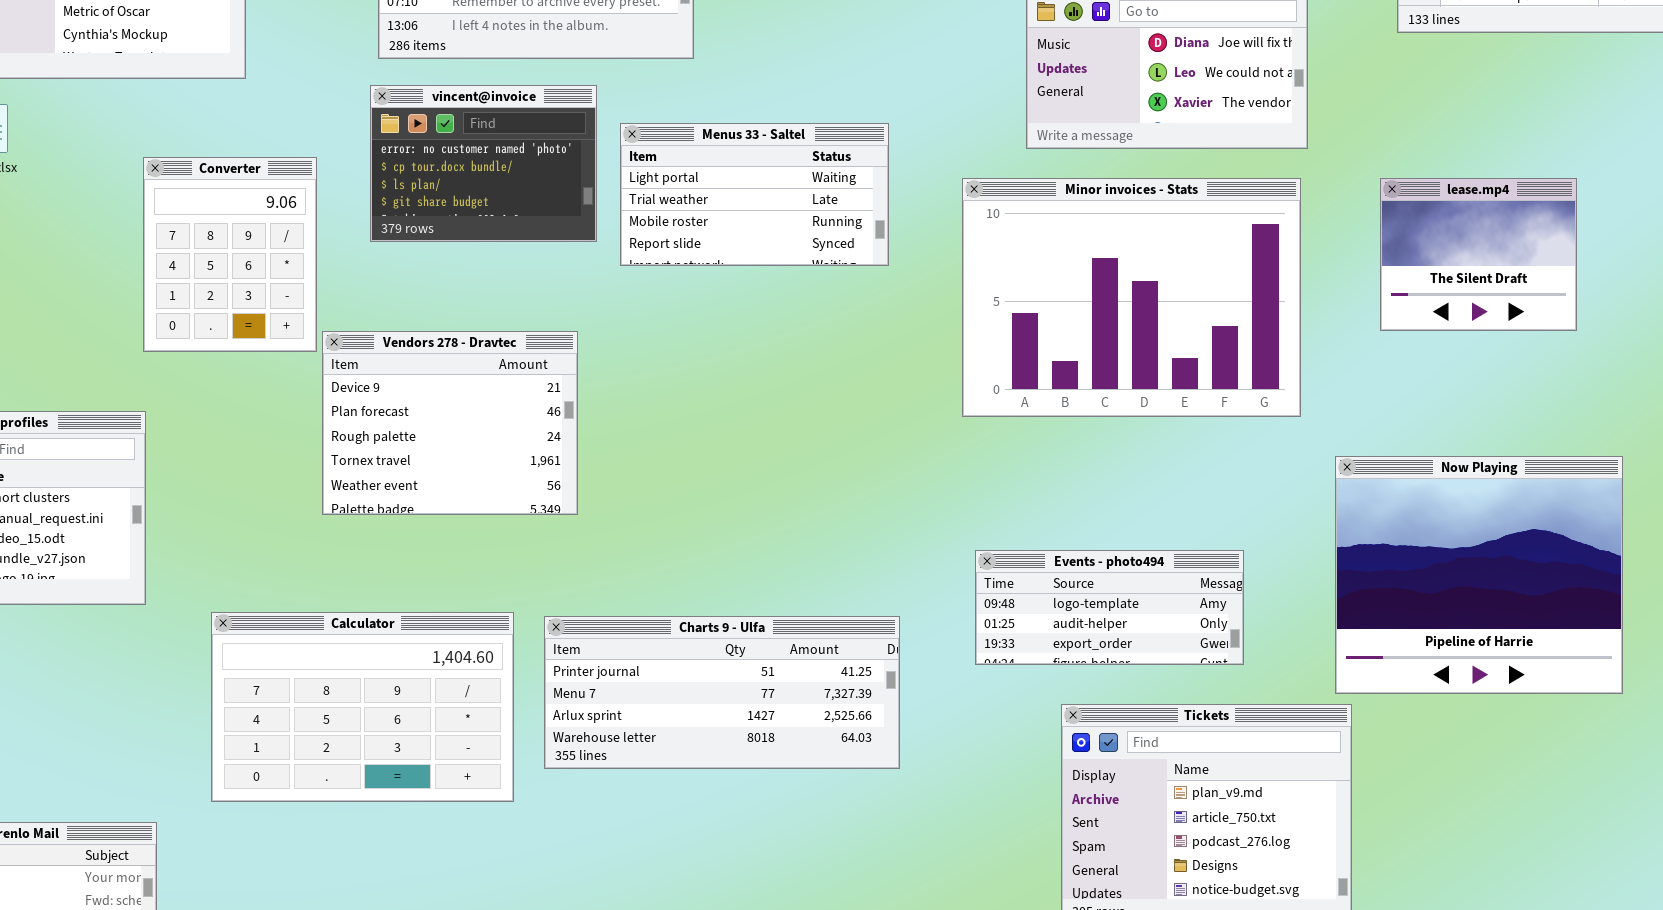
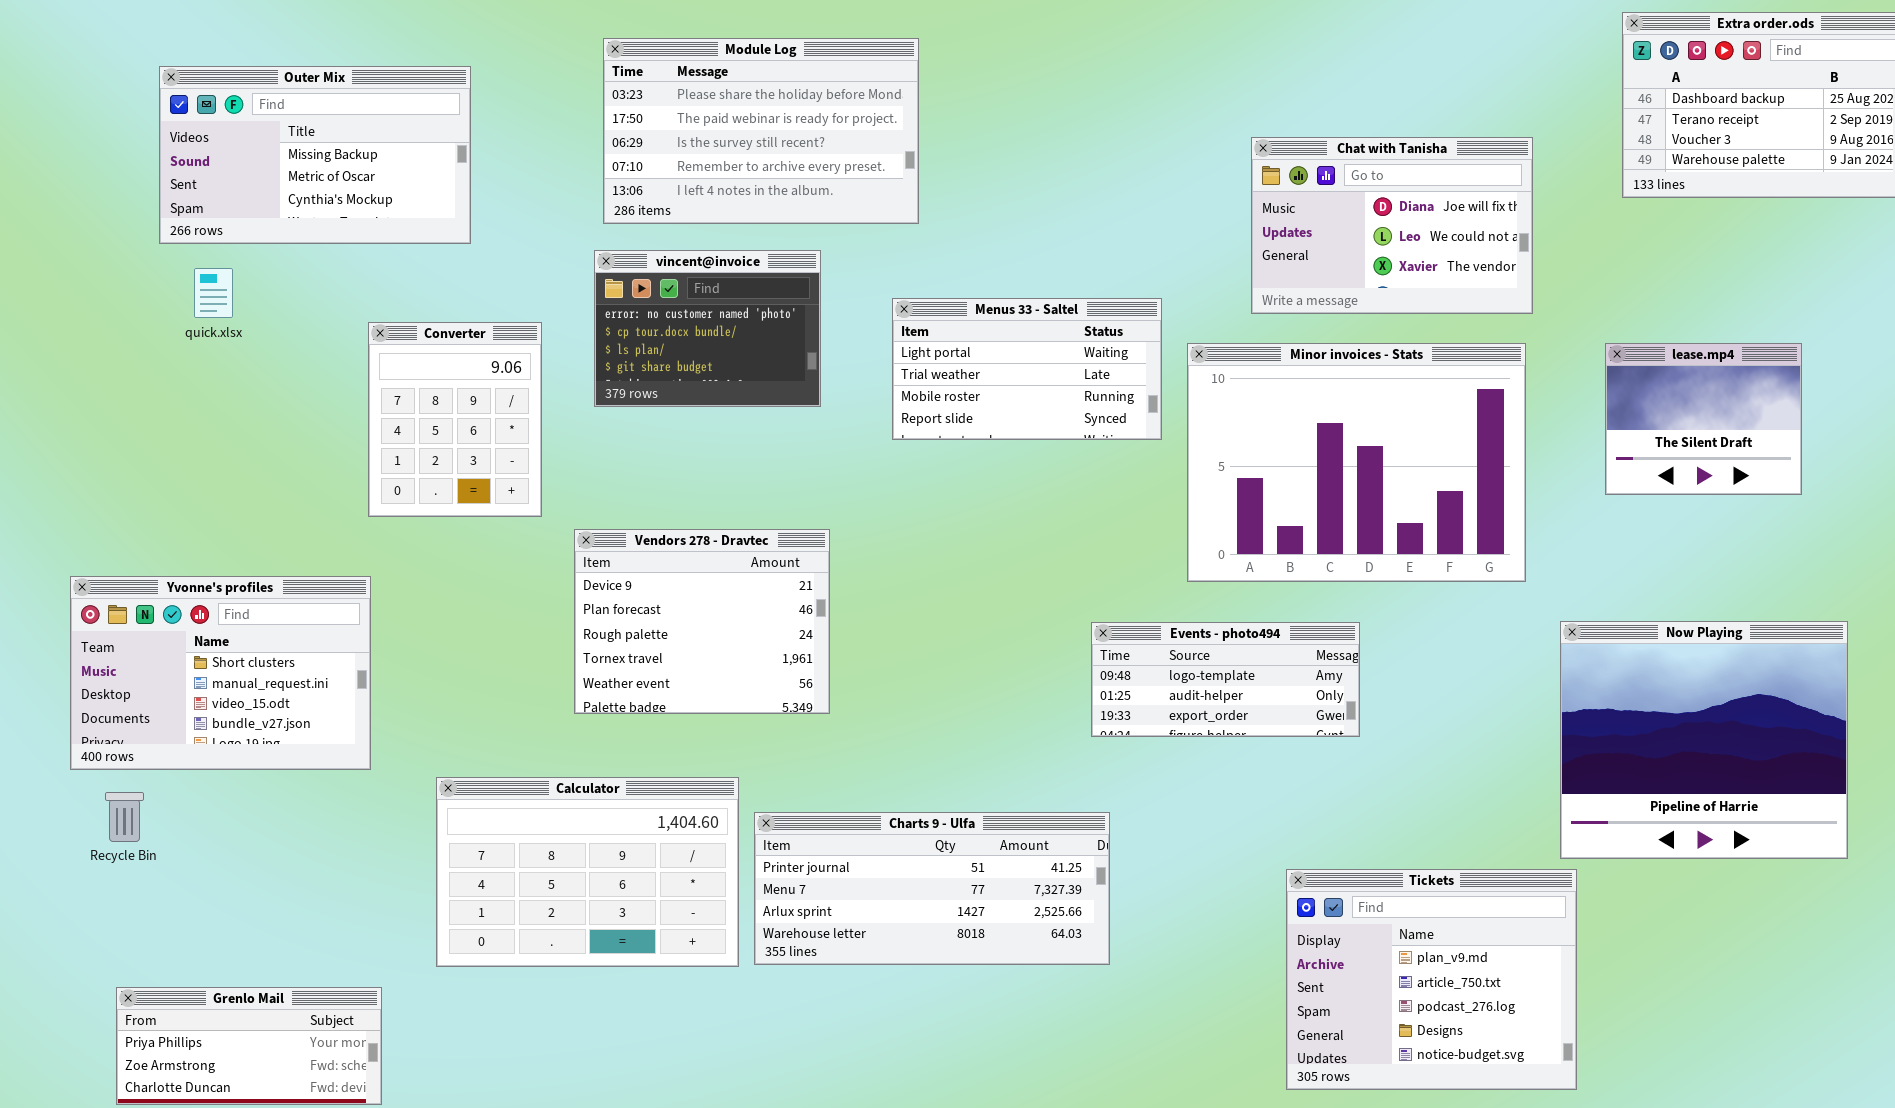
Menus 33 - Saltel: [620,123,889,266] -> [892,298,1162,440], moved
Vendors 278 - Dravtec: [322,331,578,515] -> [574,529,830,714], moved
Events - photo494: [975,550,1244,665] -> [1091,622,1360,737], moved
Charts 9 - Ulfa: [544,616,900,769] -> [754,812,1110,965], moved

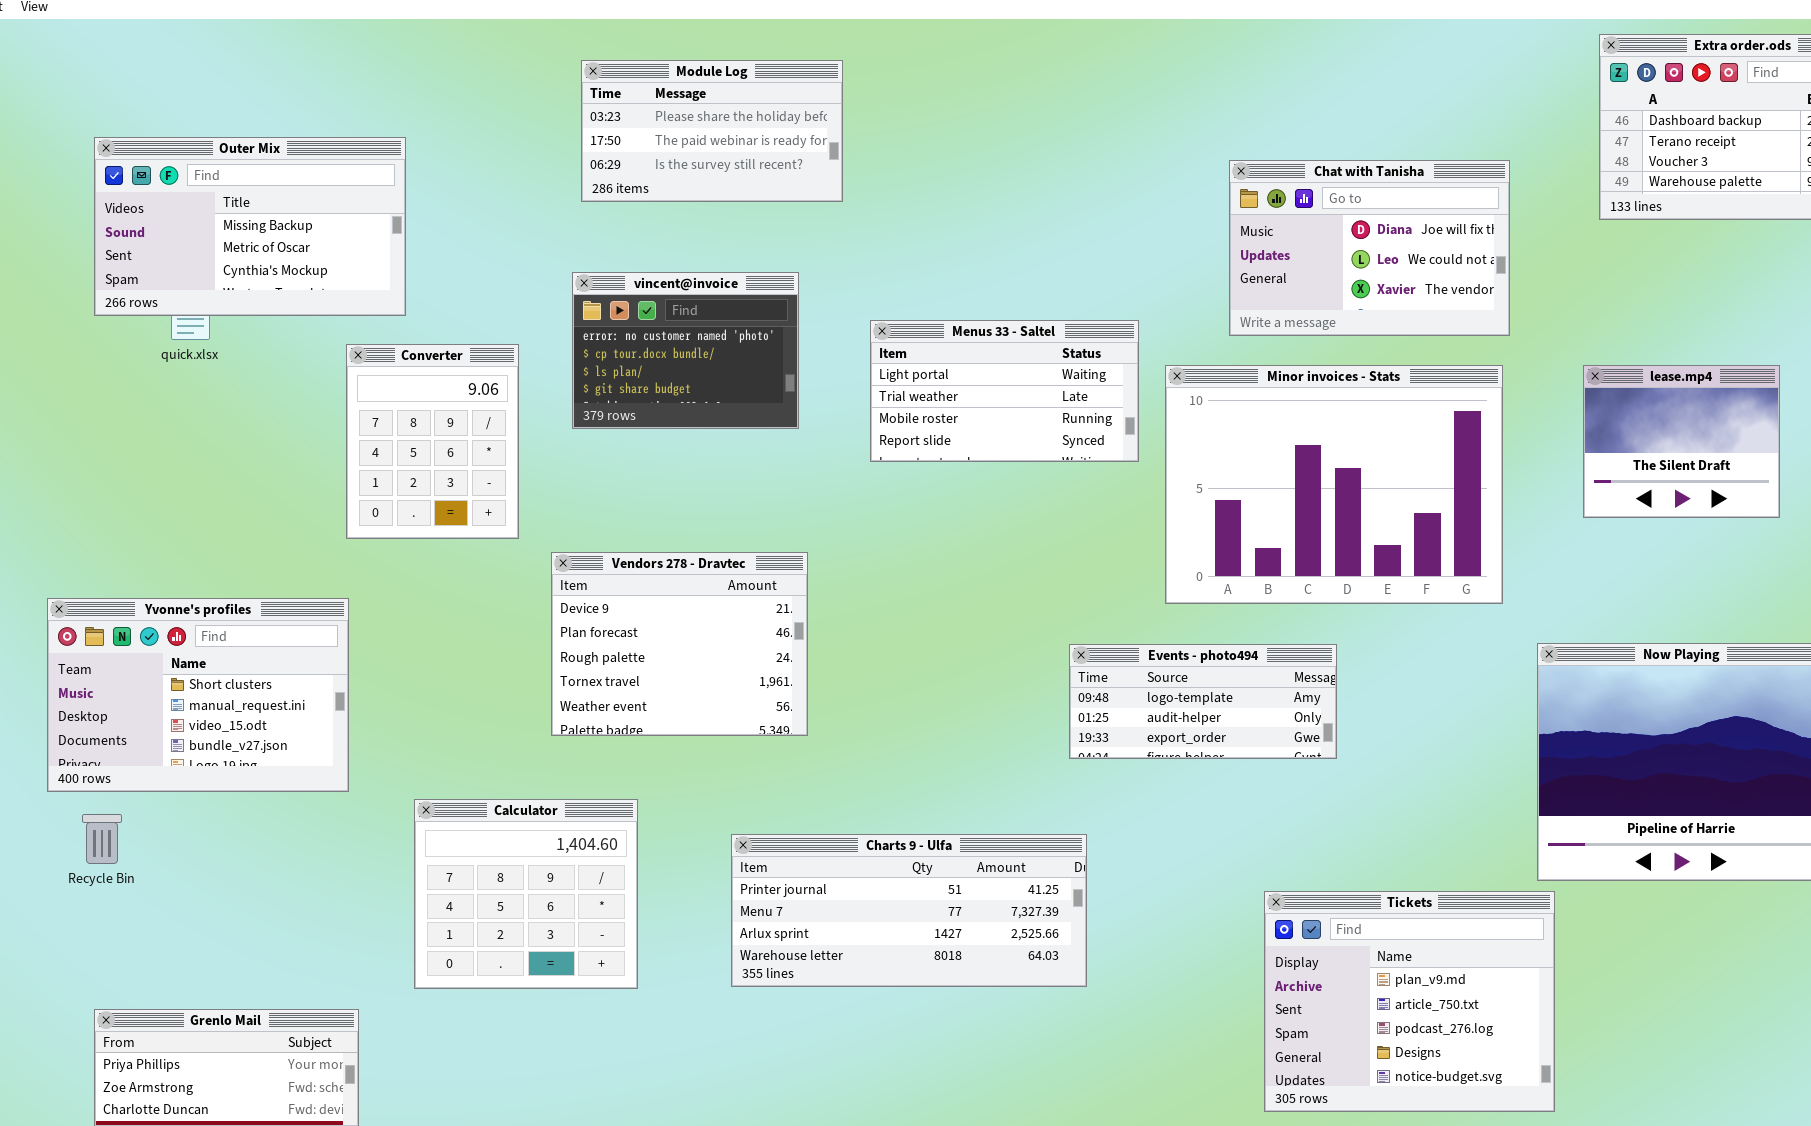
Module Log: [603,38,919,224] -> [581,60,843,202], resized
Outer Mix: [159,66,471,244] -> [94,137,406,316], moved
Calculator: [436,777,739,967] -> [414,799,638,989], resized

